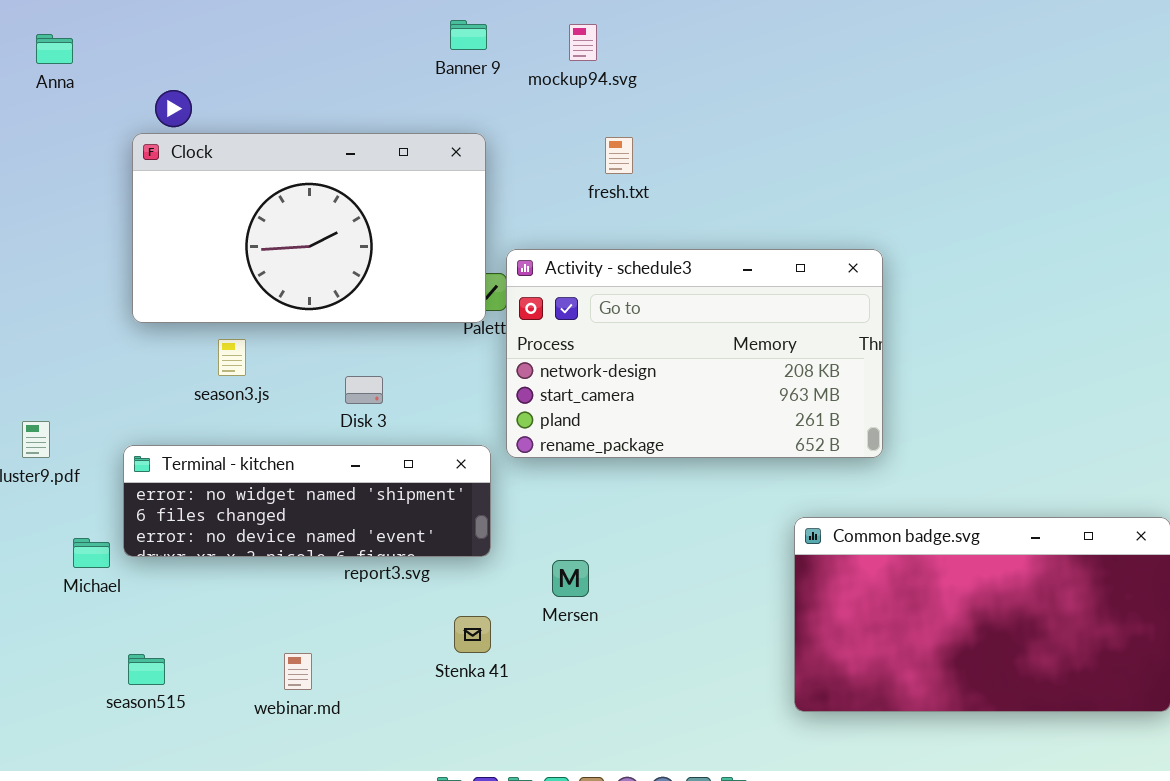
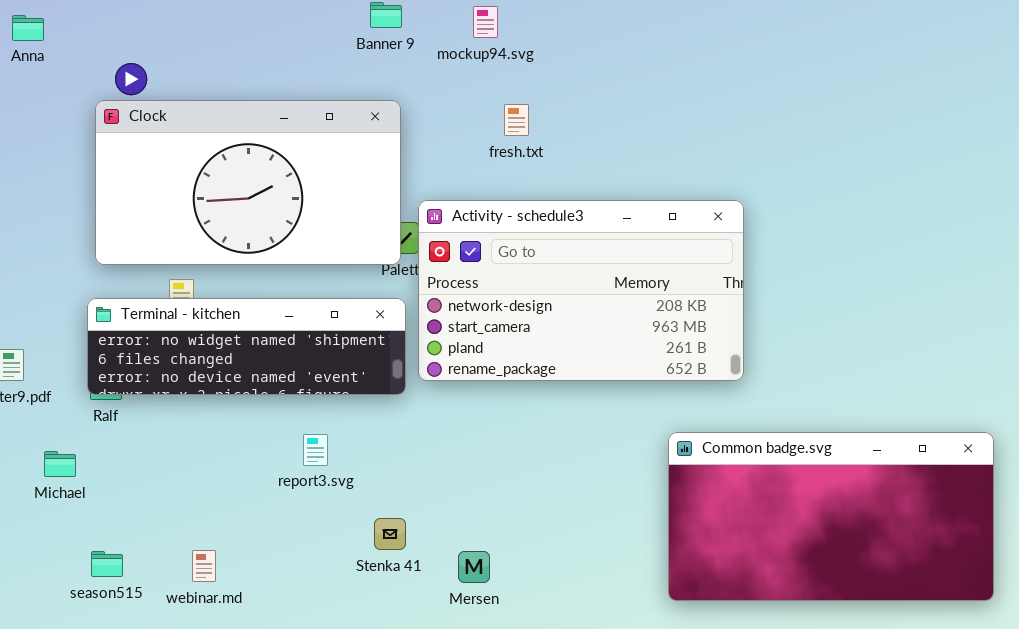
Terminal - kitchen: [123,445,491,557] -> [87,298,406,395], moved
Mersen: [552,560,589,597] -> [458,551,490,583], moved
webinar.md: [284,653,312,690] -> [192,550,216,582], moved

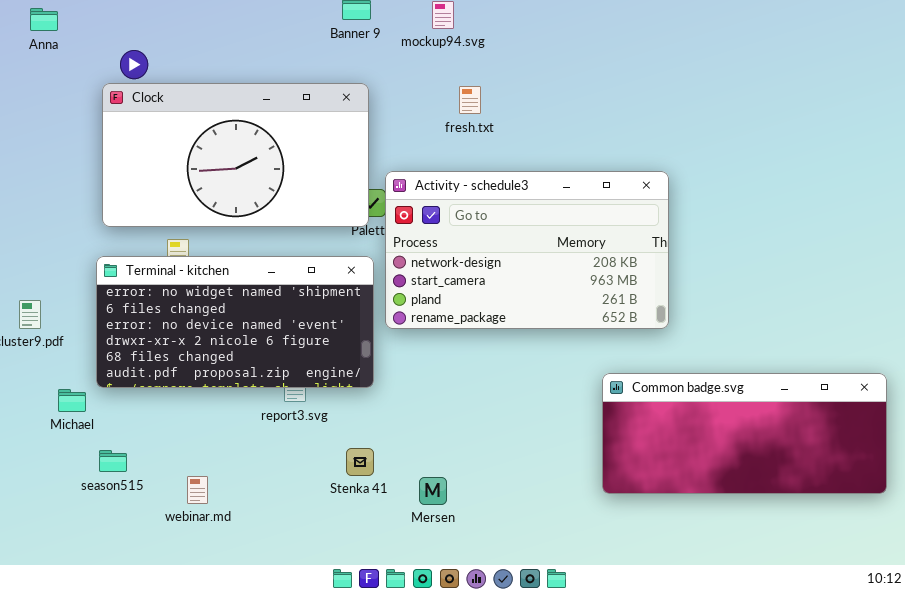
Terminal - kitchen: [87,298,406,395] -> [96,256,374,388], resized
Common badge.svg: [668,432,994,601] -> [602,373,887,494], resized
season515: [91,551,123,577] -> [99,450,127,472], moved

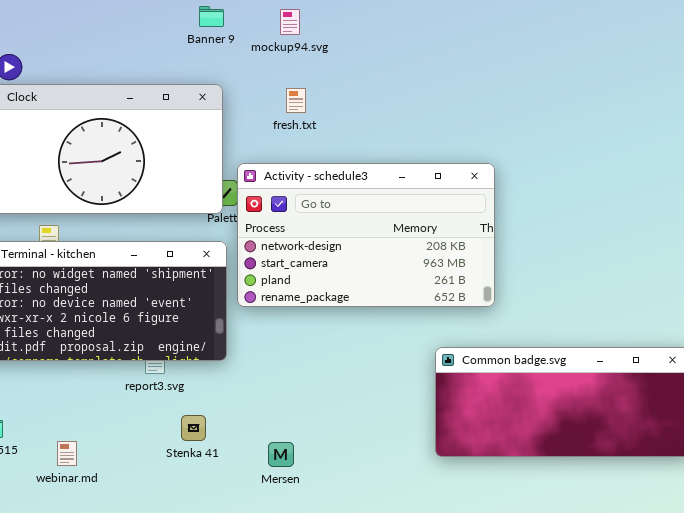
fresh.txt: [459,86,481,114] -> [286,88,306,113], moved
Stenka 41: [346,448,374,476] -> [181,415,206,441], moved

